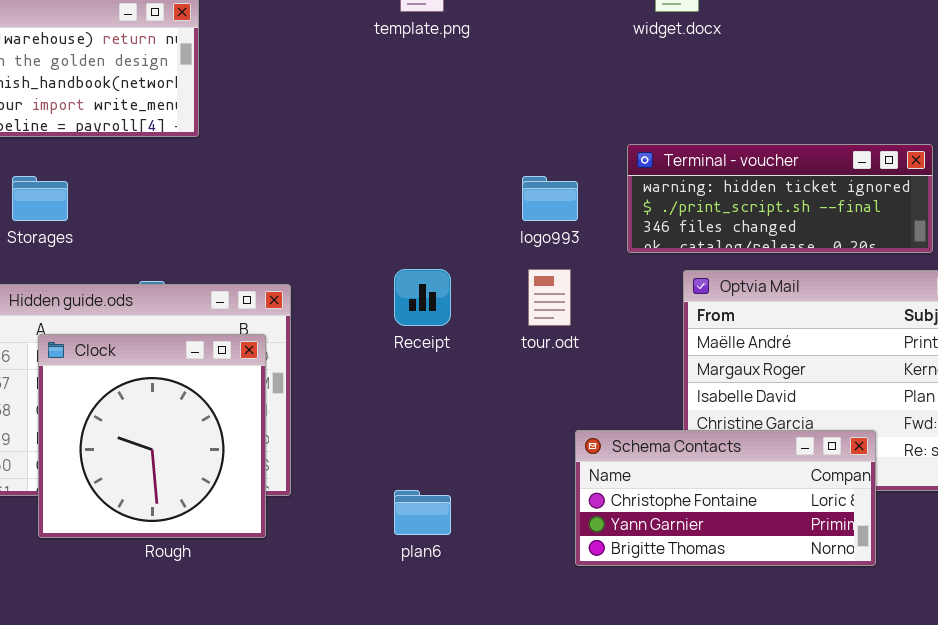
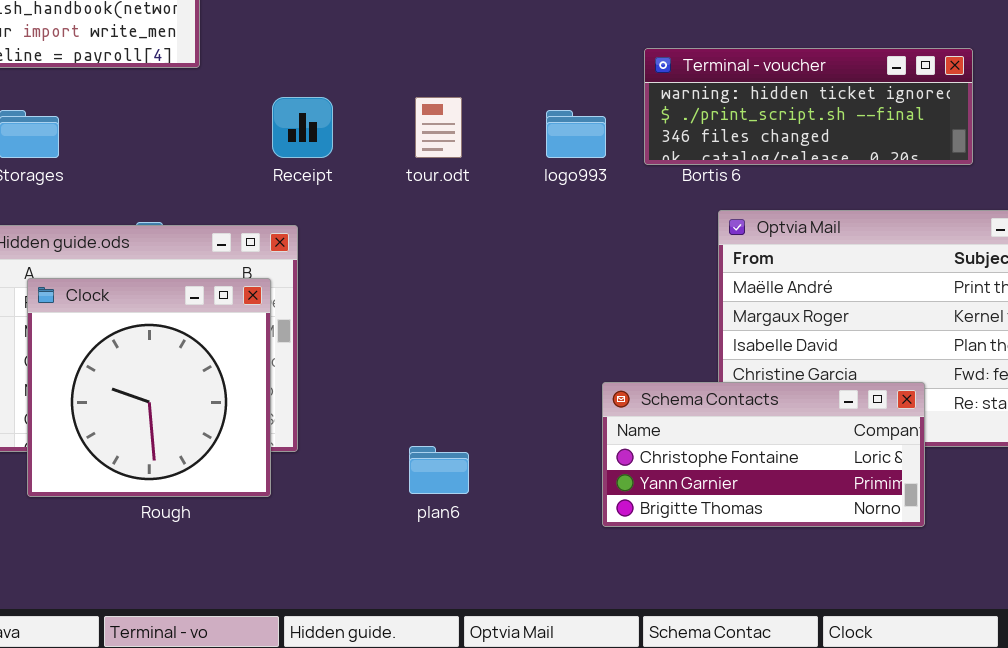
Terminal - voucher: [627,144,933,253] -> [644,48,973,165], moved
Receipt: [394,269,451,326] -> [272,97,333,158], moved
tour.odt: [528,269,571,326] -> [415,97,462,158], moved

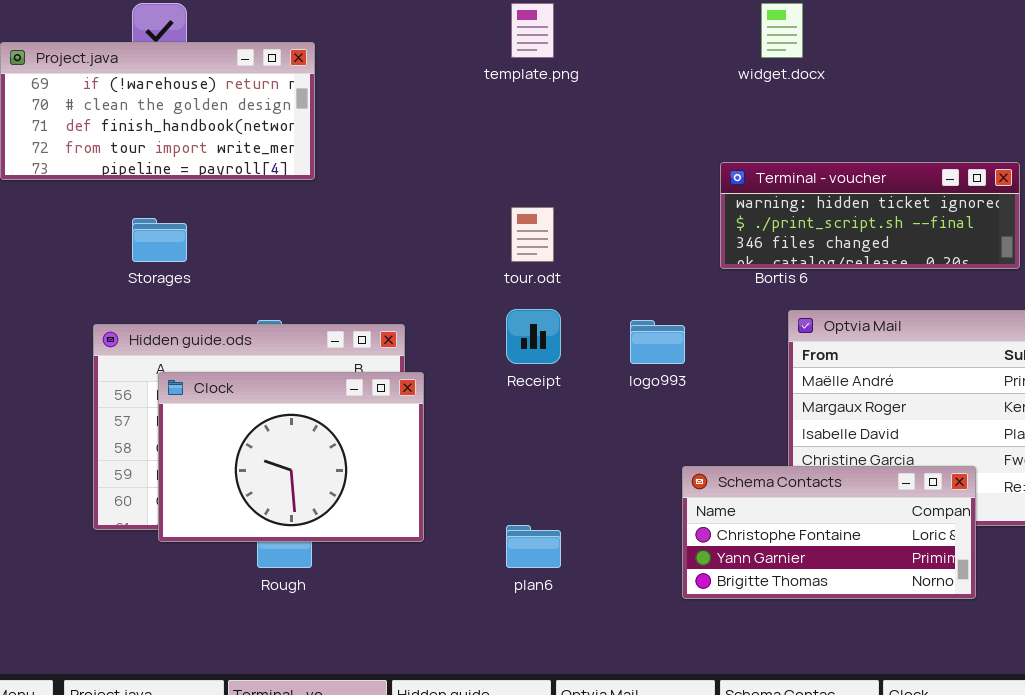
Receipt: [272,97,333,158] -> [506,309,561,364], moved
logo993: [546,110,606,158] -> [630,320,685,364], moved
Clock: [27,278,271,497] -> [158,372,424,542], resized

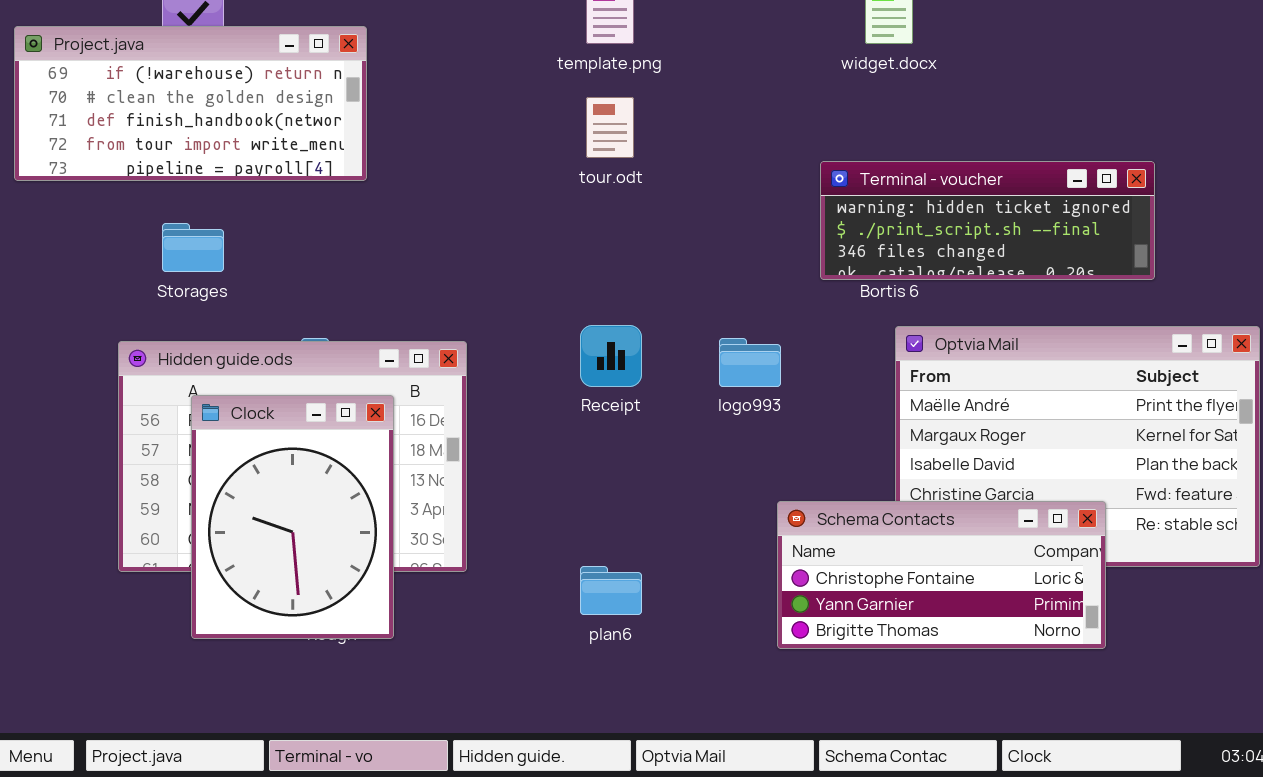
tour.odt: [511,207,554,262] -> [586,97,634,158], moved
Clock: [158,372,424,542] -> [191,395,394,639], resized

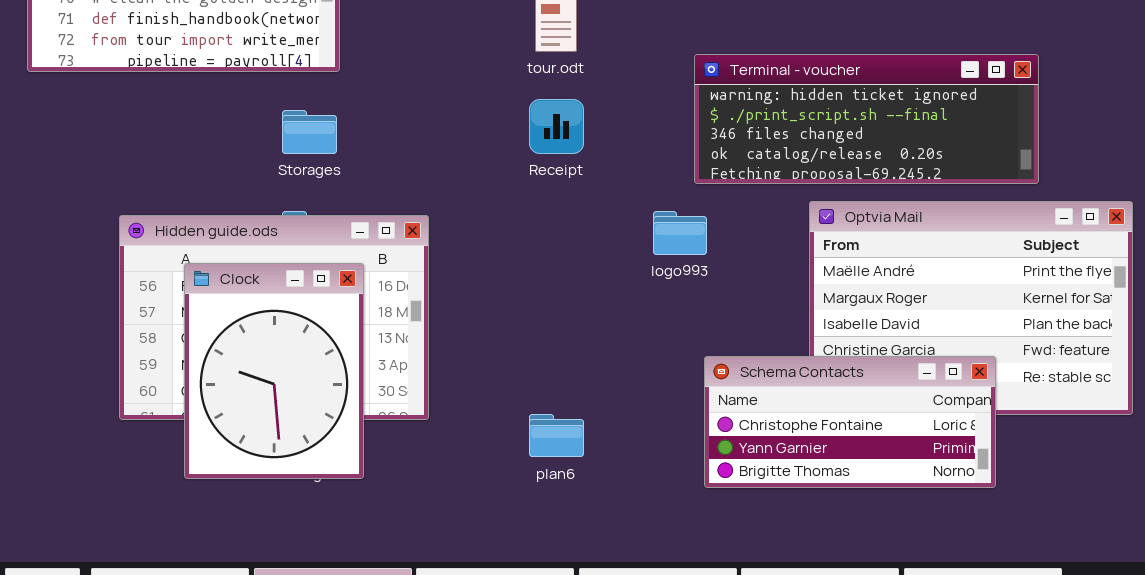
Terminal - voucher: [820,161,1155,280] -> [694,54,1039,184], resized
Storages: [162,223,224,272] -> [282,110,337,154], moved
Receipt: [580,325,642,387] -> [529,99,584,154], moved

